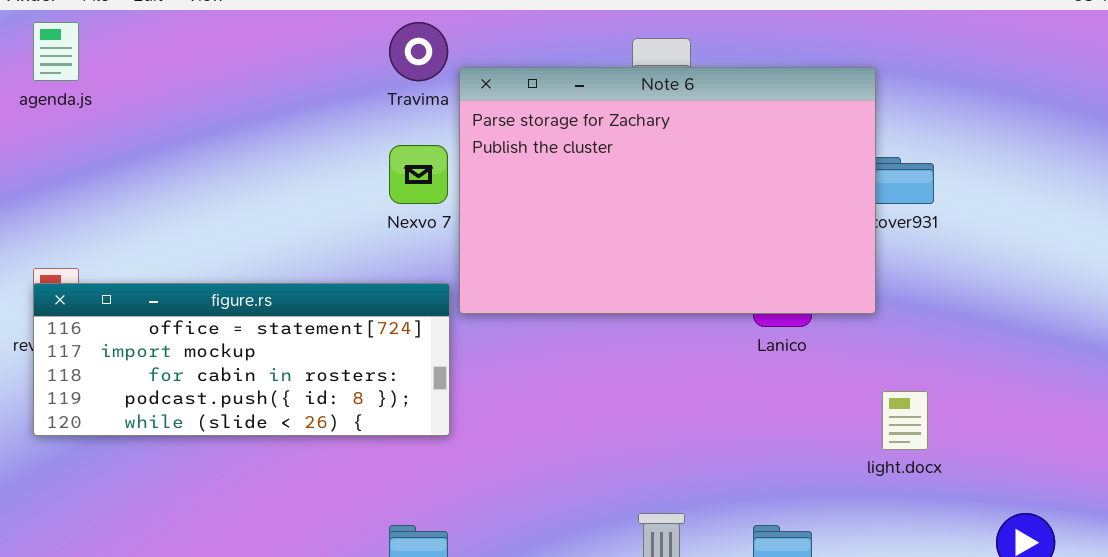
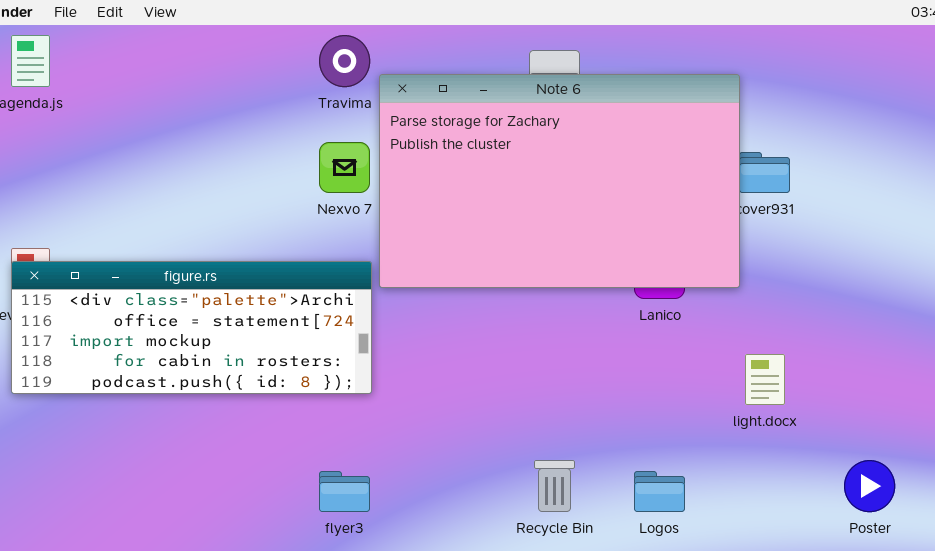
figure.rs: [33,283,450,436] -> [11,261,372,394], scrolled up 1 row

